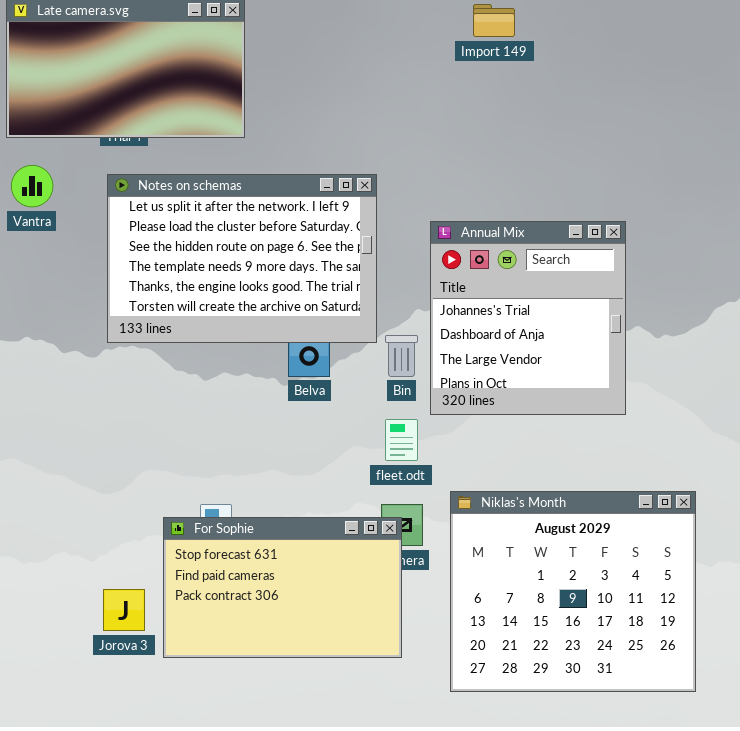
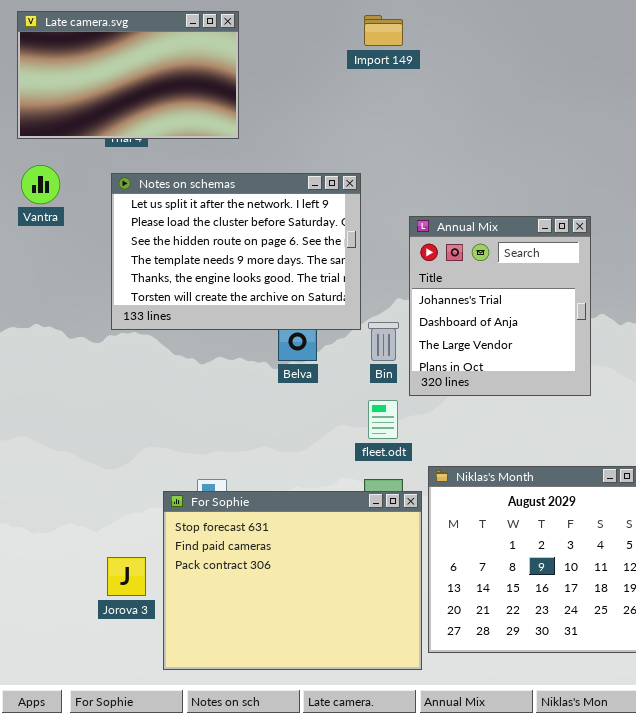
Import 149: [473,4,515,37] -> [364,15,403,46], moved
For Sophie: [163,517,402,658] -> [163,491,422,670], resized

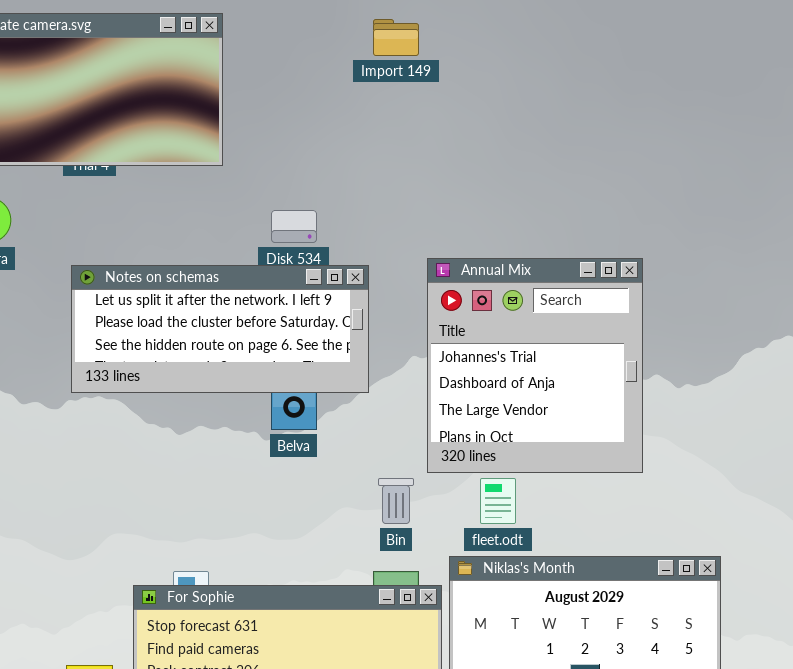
Notes on schemas: [111,173,361,330] -> [71,265,369,393], resized
Bin: [368,322,399,361] -> [378,478,414,524], moved
fleet.odt: [368,400,398,439] -> [480,478,516,524], moved

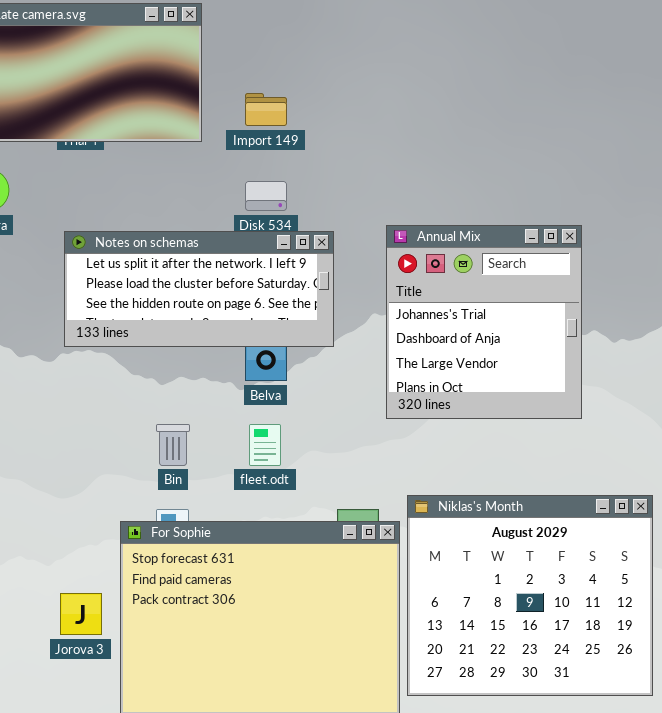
Import 149: [373,19,419,56] -> [245,93,287,126], moved
Bin: [378,478,414,524] -> [156,424,190,466], moved
fleet.odt: [480,478,516,524] -> [249,424,281,466], moved

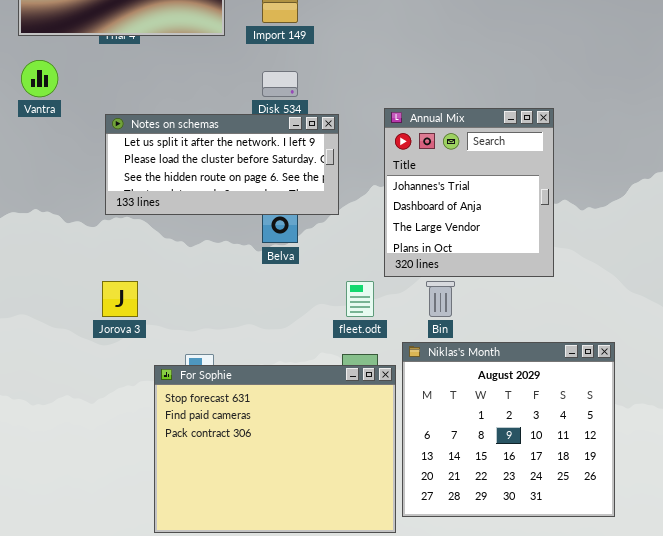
Bin: [156,424,190,466] -> [426,281,455,317], moved
fleet.odt: [249,424,281,466] -> [346,281,374,317], moved
Jorova 3: [60,593,102,635] -> [102,281,138,317], moved

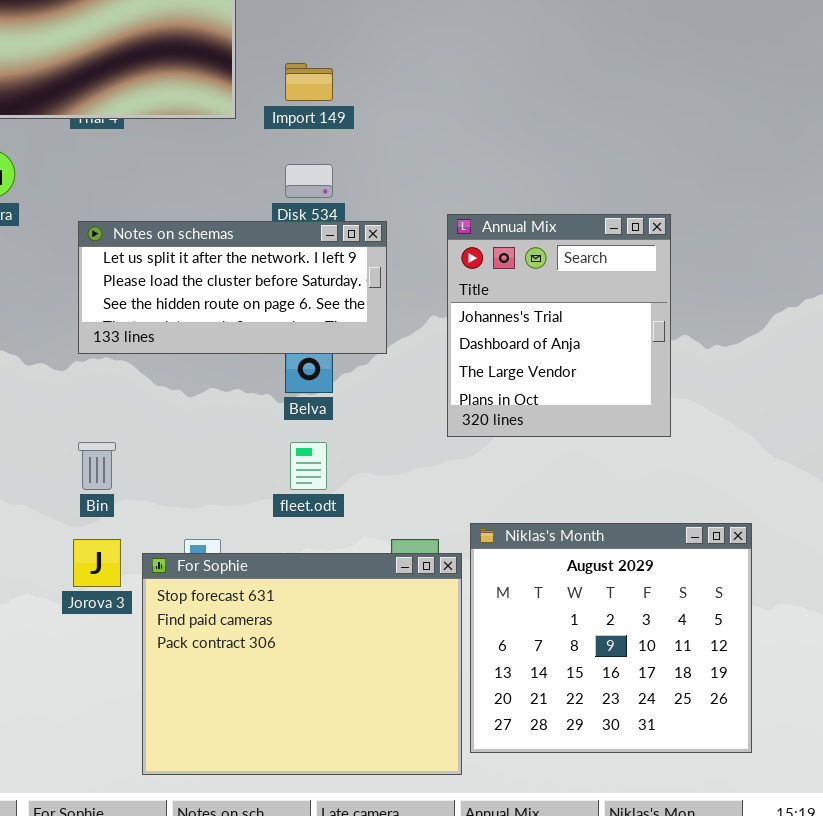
Jorova 3: [102,281,138,317] -> [73,539,121,587], moved
fleet.odt: [346,281,374,317] -> [290,442,327,490], moved
Bin: [426,281,455,317] -> [78,442,116,490], moved

